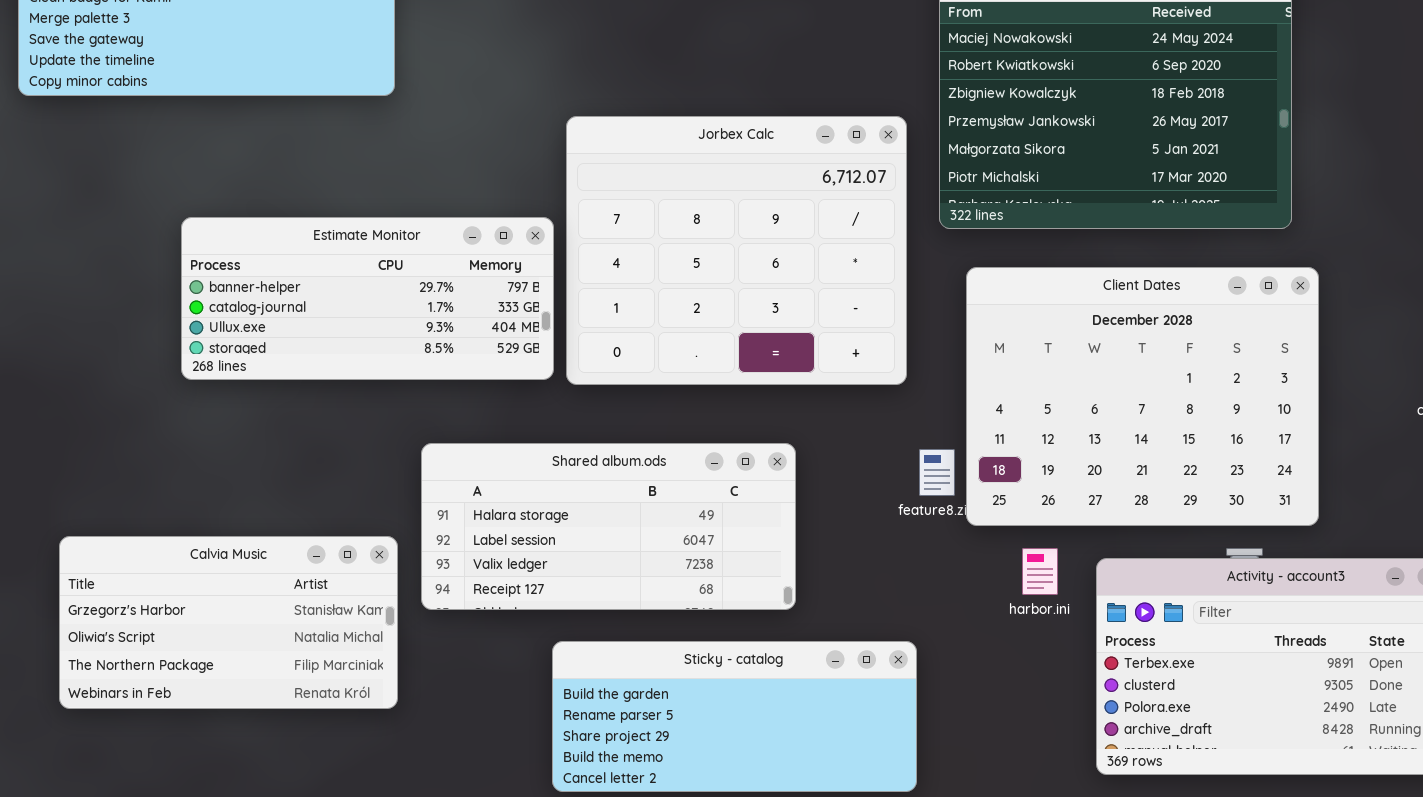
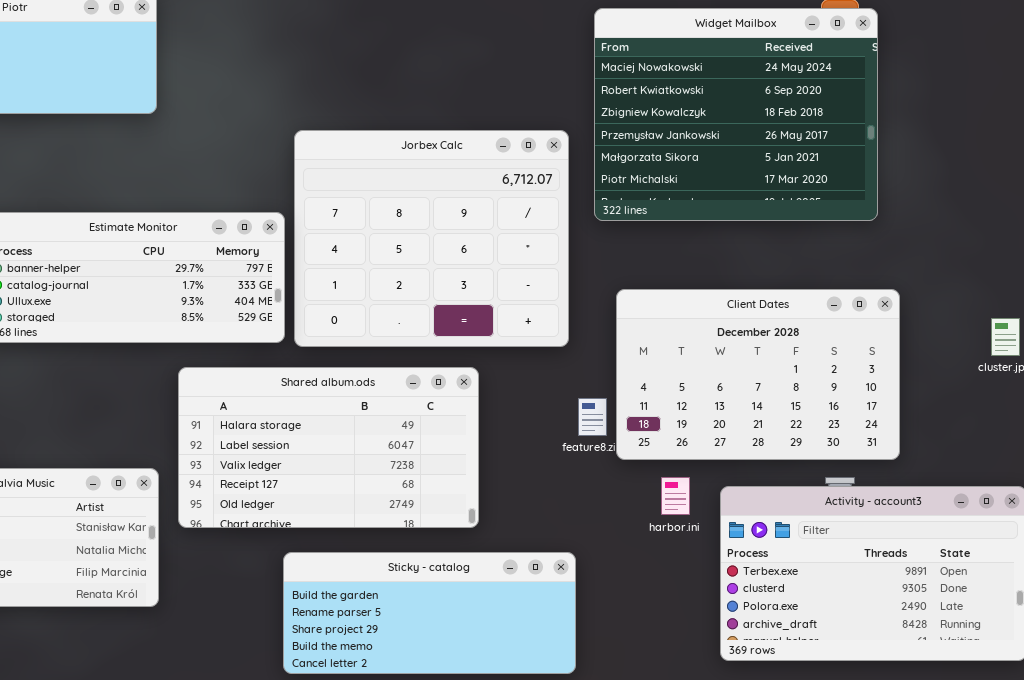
Client Dates: [966,267,1319,526] -> [616,289,900,460], resized
Shared album.ods: [421,443,796,610] -> [178,367,479,528], resized

